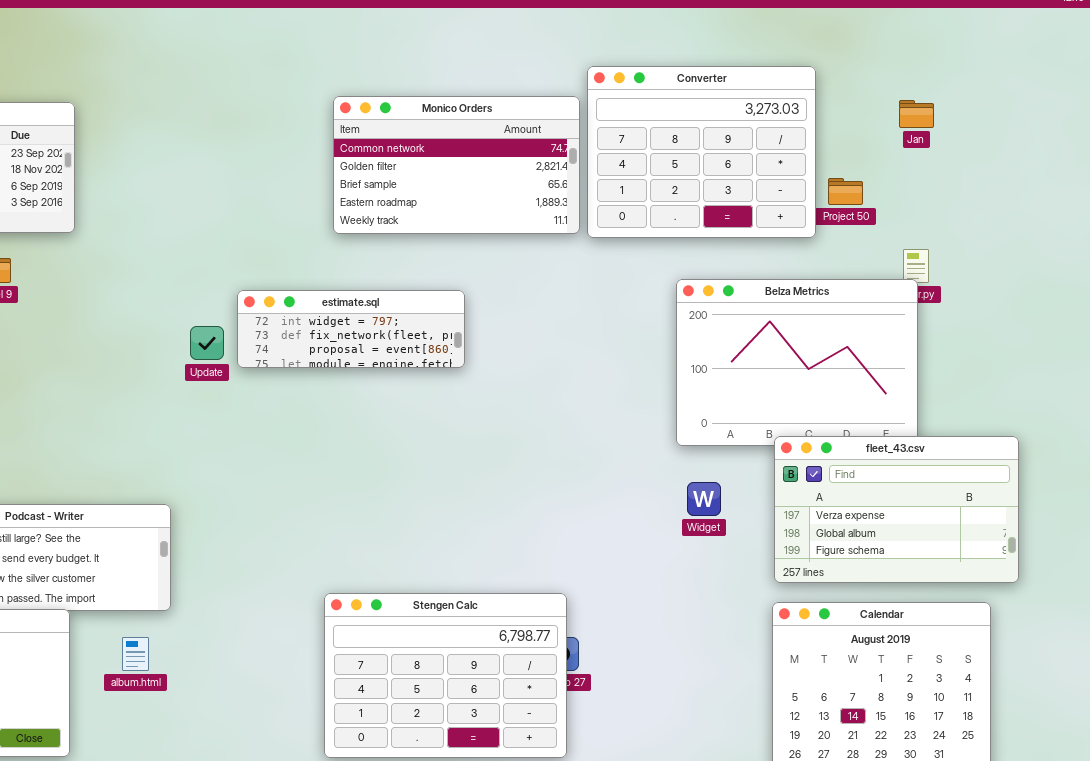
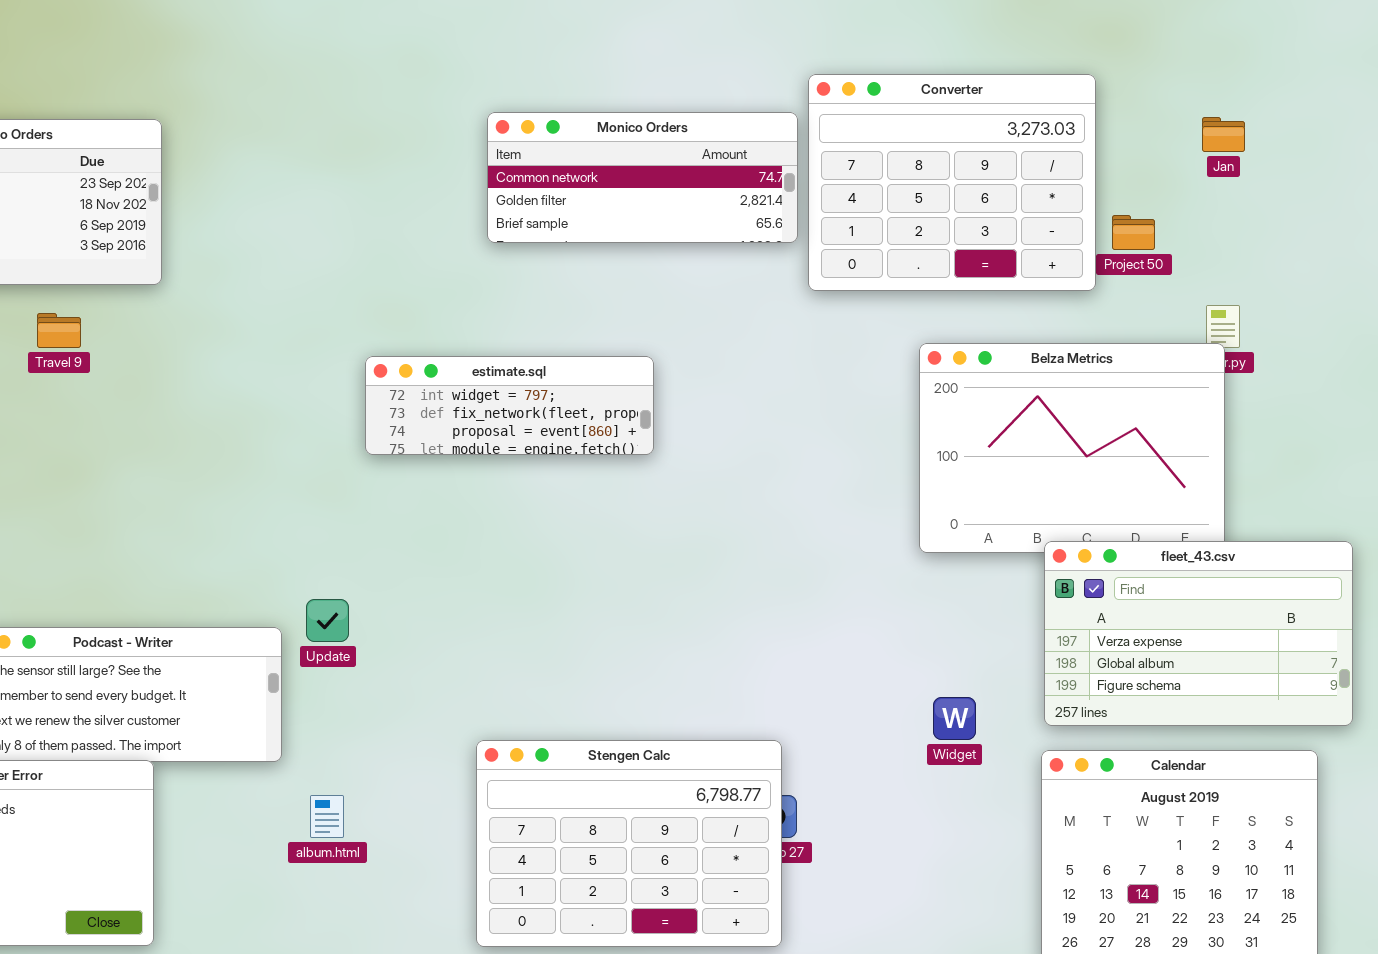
Monico Orders: [333,96,580,234] -> [487,112,798,243], resized
Update: [190,326,224,360] -> [306,599,349,642], moved
Widget: [687,482,721,516] -> [933,697,976,740], moved
album.html: [122,637,149,671] -> [310,795,344,838], moved

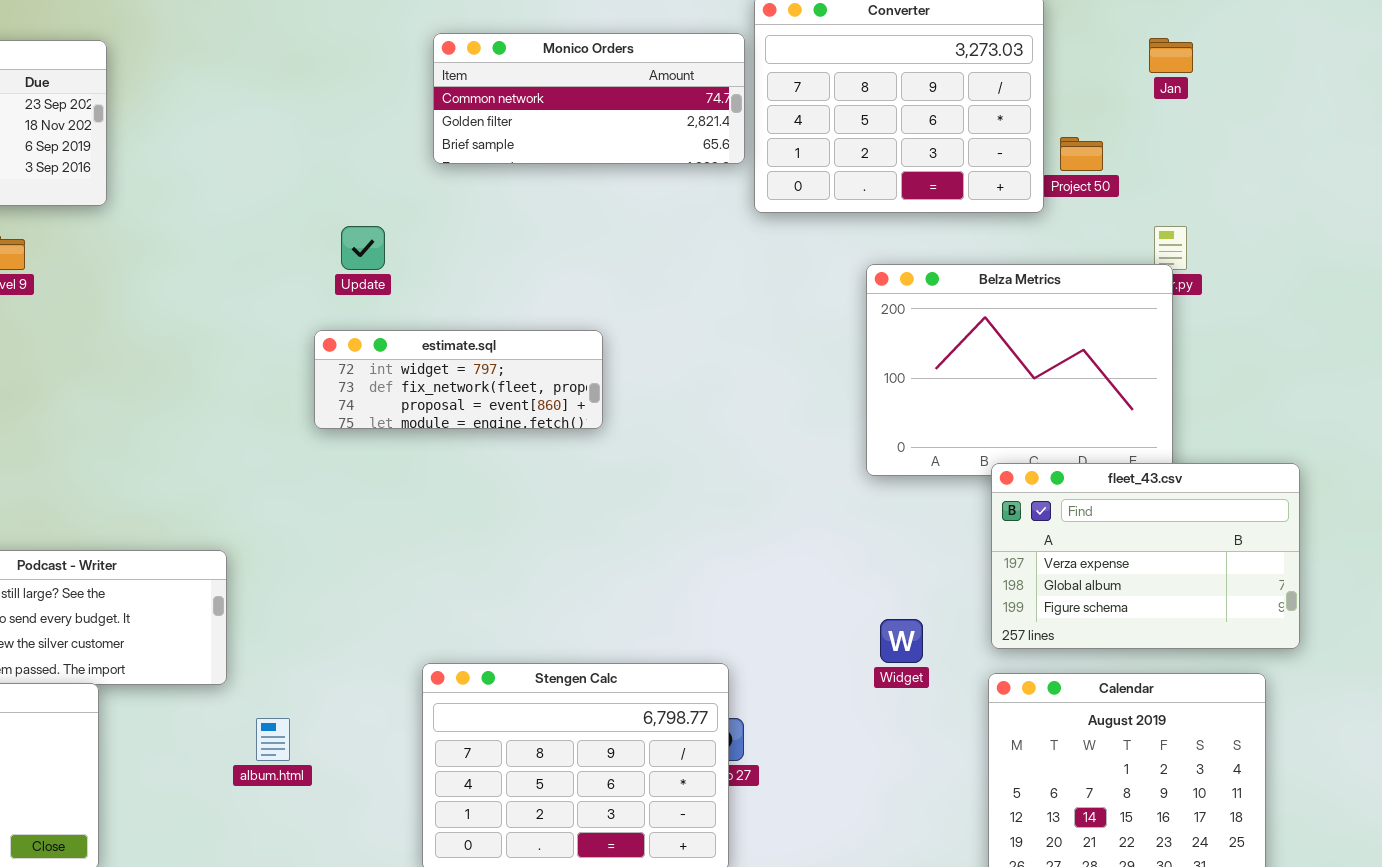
estimate.sql: [365,356,654,455] -> [314,330,603,429], moved
Update: [306,599,349,642] -> [341,226,385,270], moved

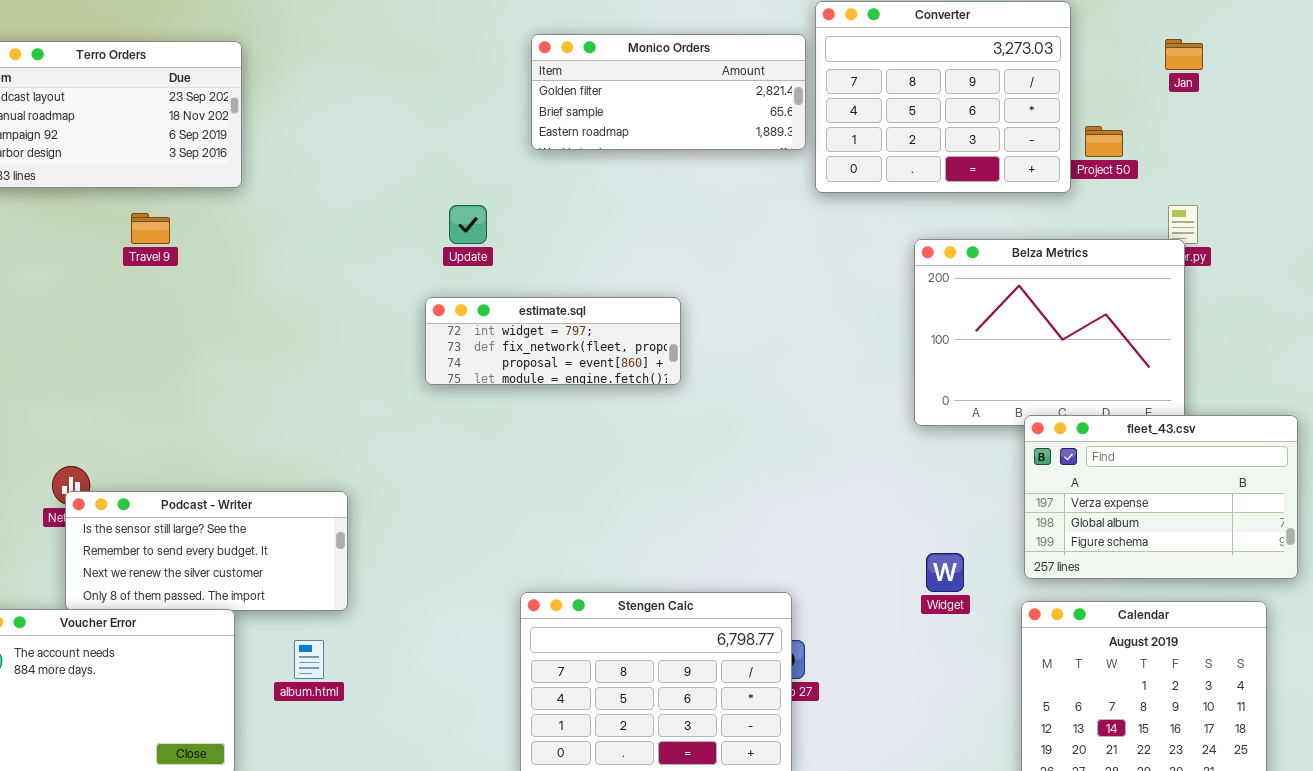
Monico Orders: [433,33,745,164] -> [531,34,806,150], scrolled down 1 row
album.html: [256,718,290,761] -> [294,640,324,679], moved

